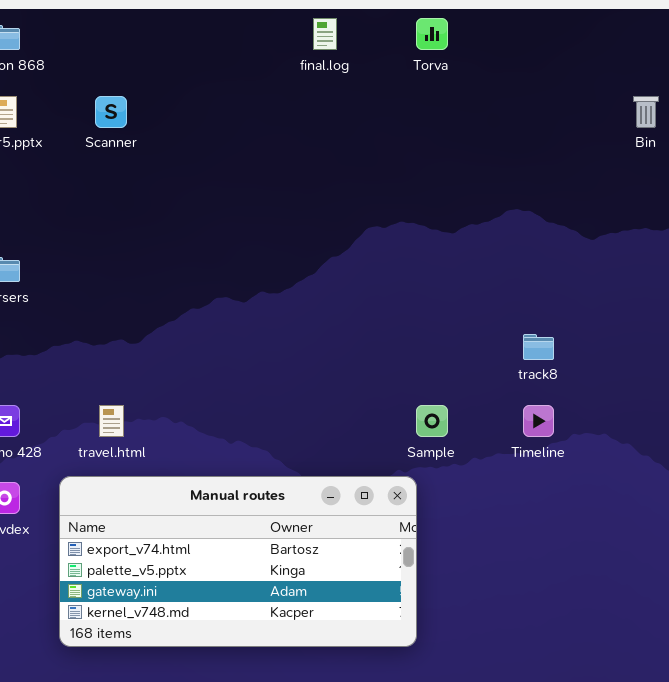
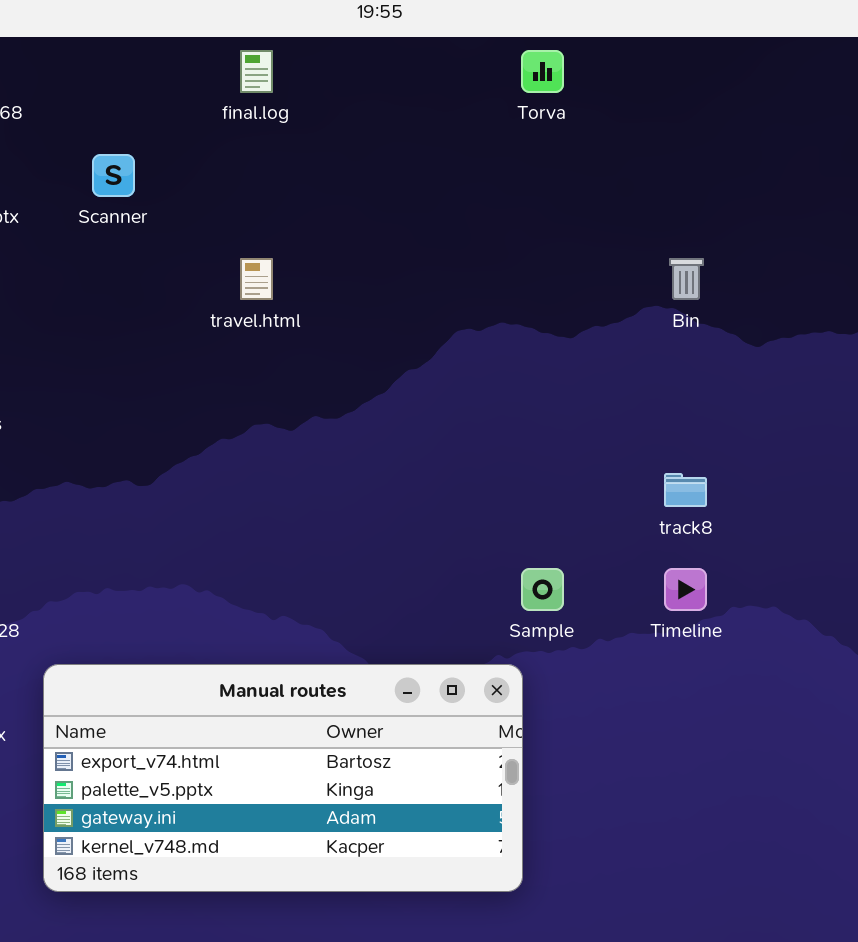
final.log: [313,18,337,50] -> [240,50,273,93], moved
Bin: [633,96,659,128] -> [669,258,704,300], moved
travel.html: [99,405,124,437] -> [240,258,273,300], moved

